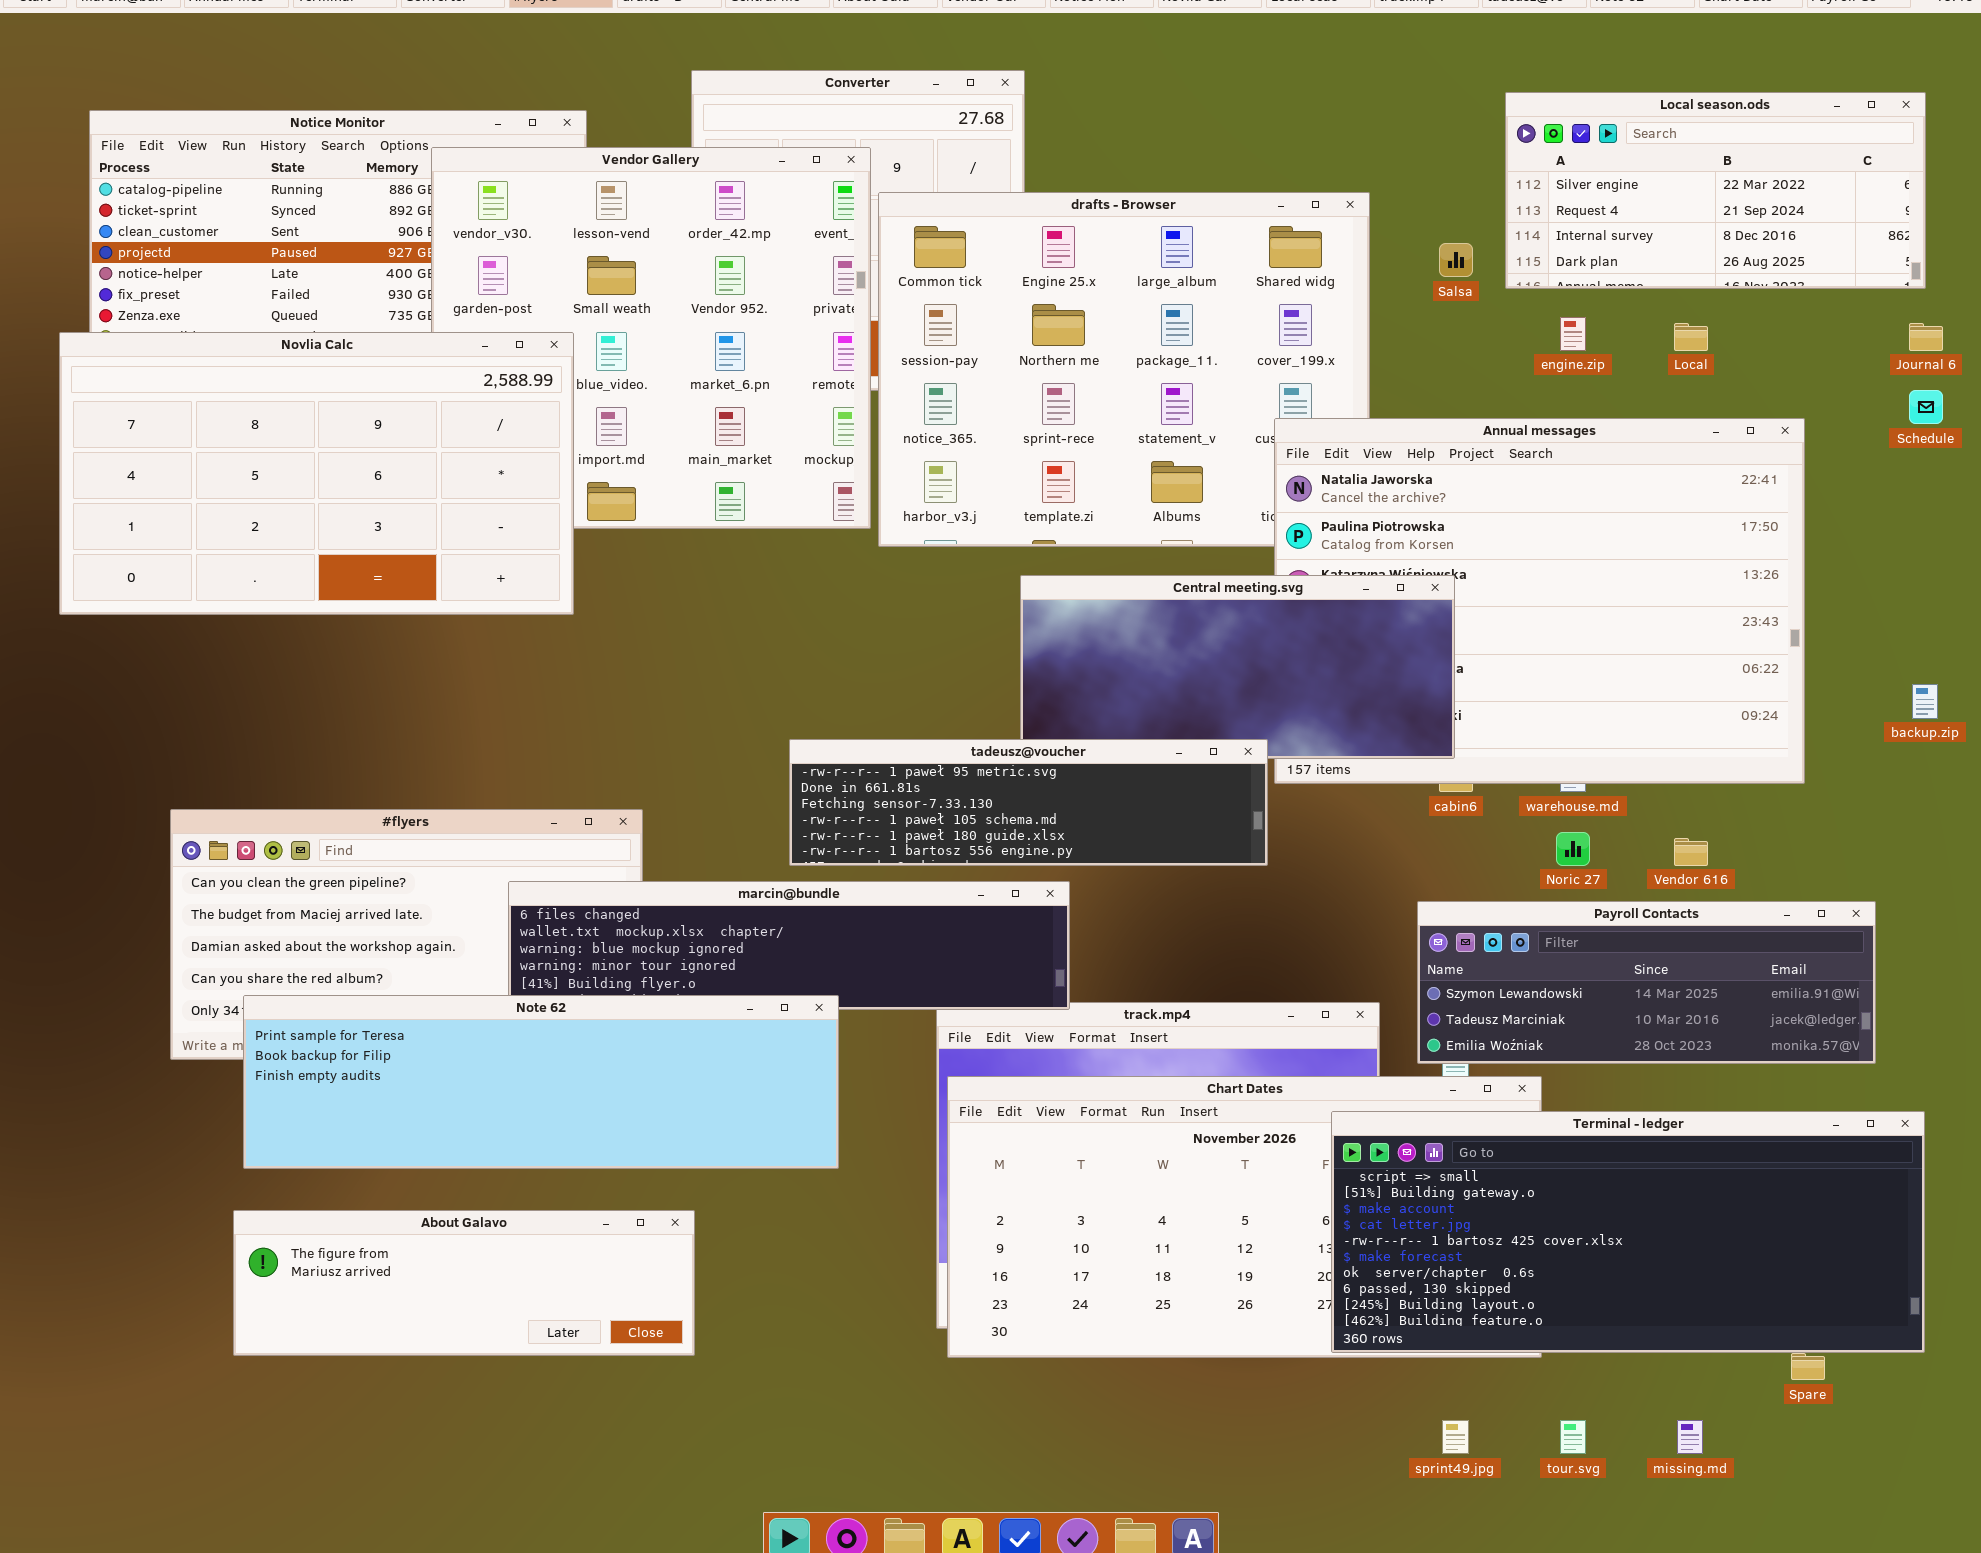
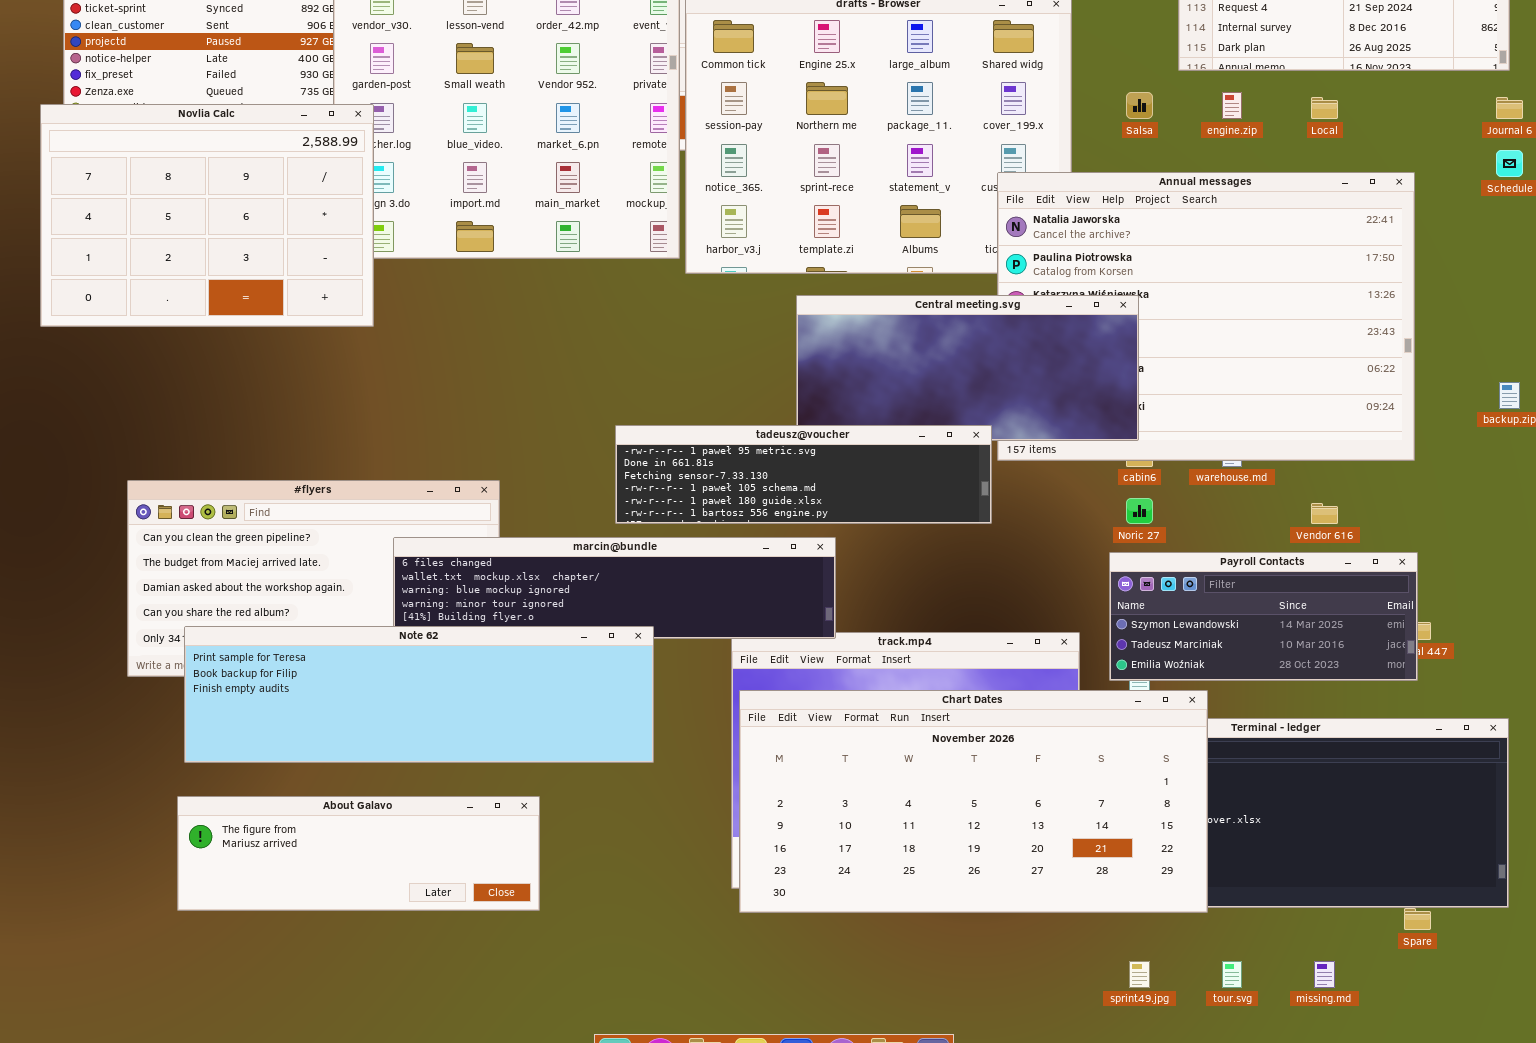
Salsa: [1439,243,1473,277] -> [1126,92,1153,119], moved
Novlia Calc: [59,332,574,615] -> [40,104,374,327], resized
Noric 27: [1556,832,1590,866] -> [1126,498,1153,524], moved
Payroll Contacts: [1417,901,1876,1064] -> [1109,552,1418,681], resized
Chart Dates: [947,1076,1542,1358] -> [739,690,1208,913], raised

